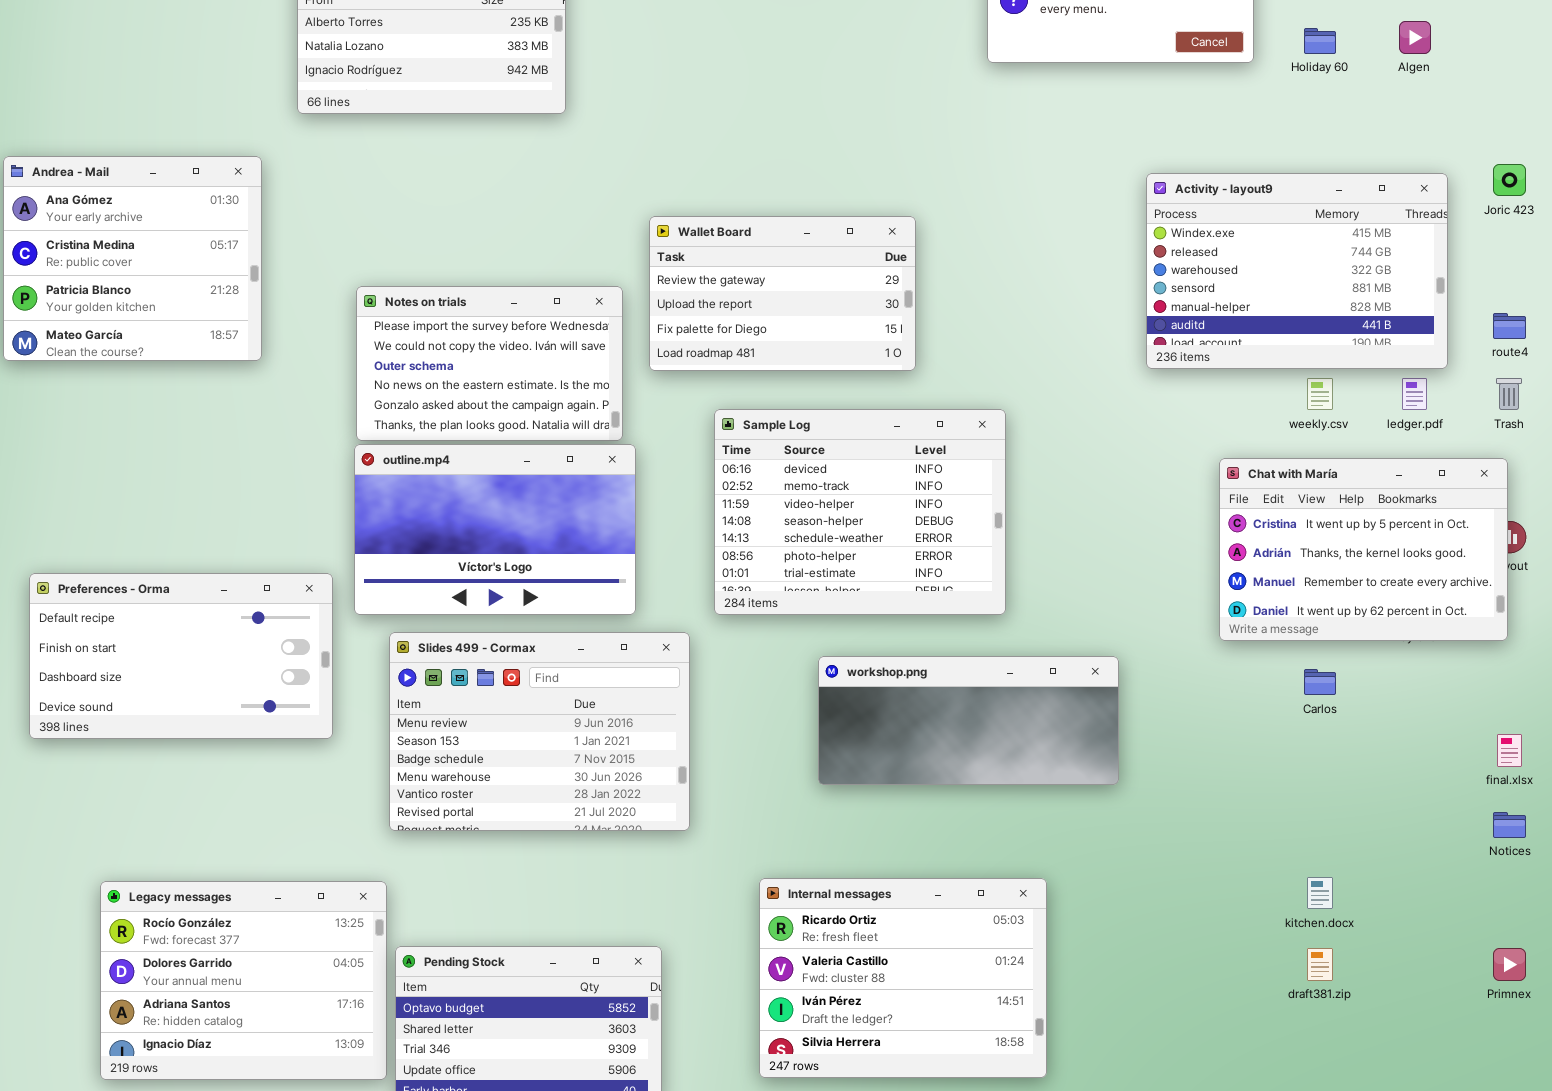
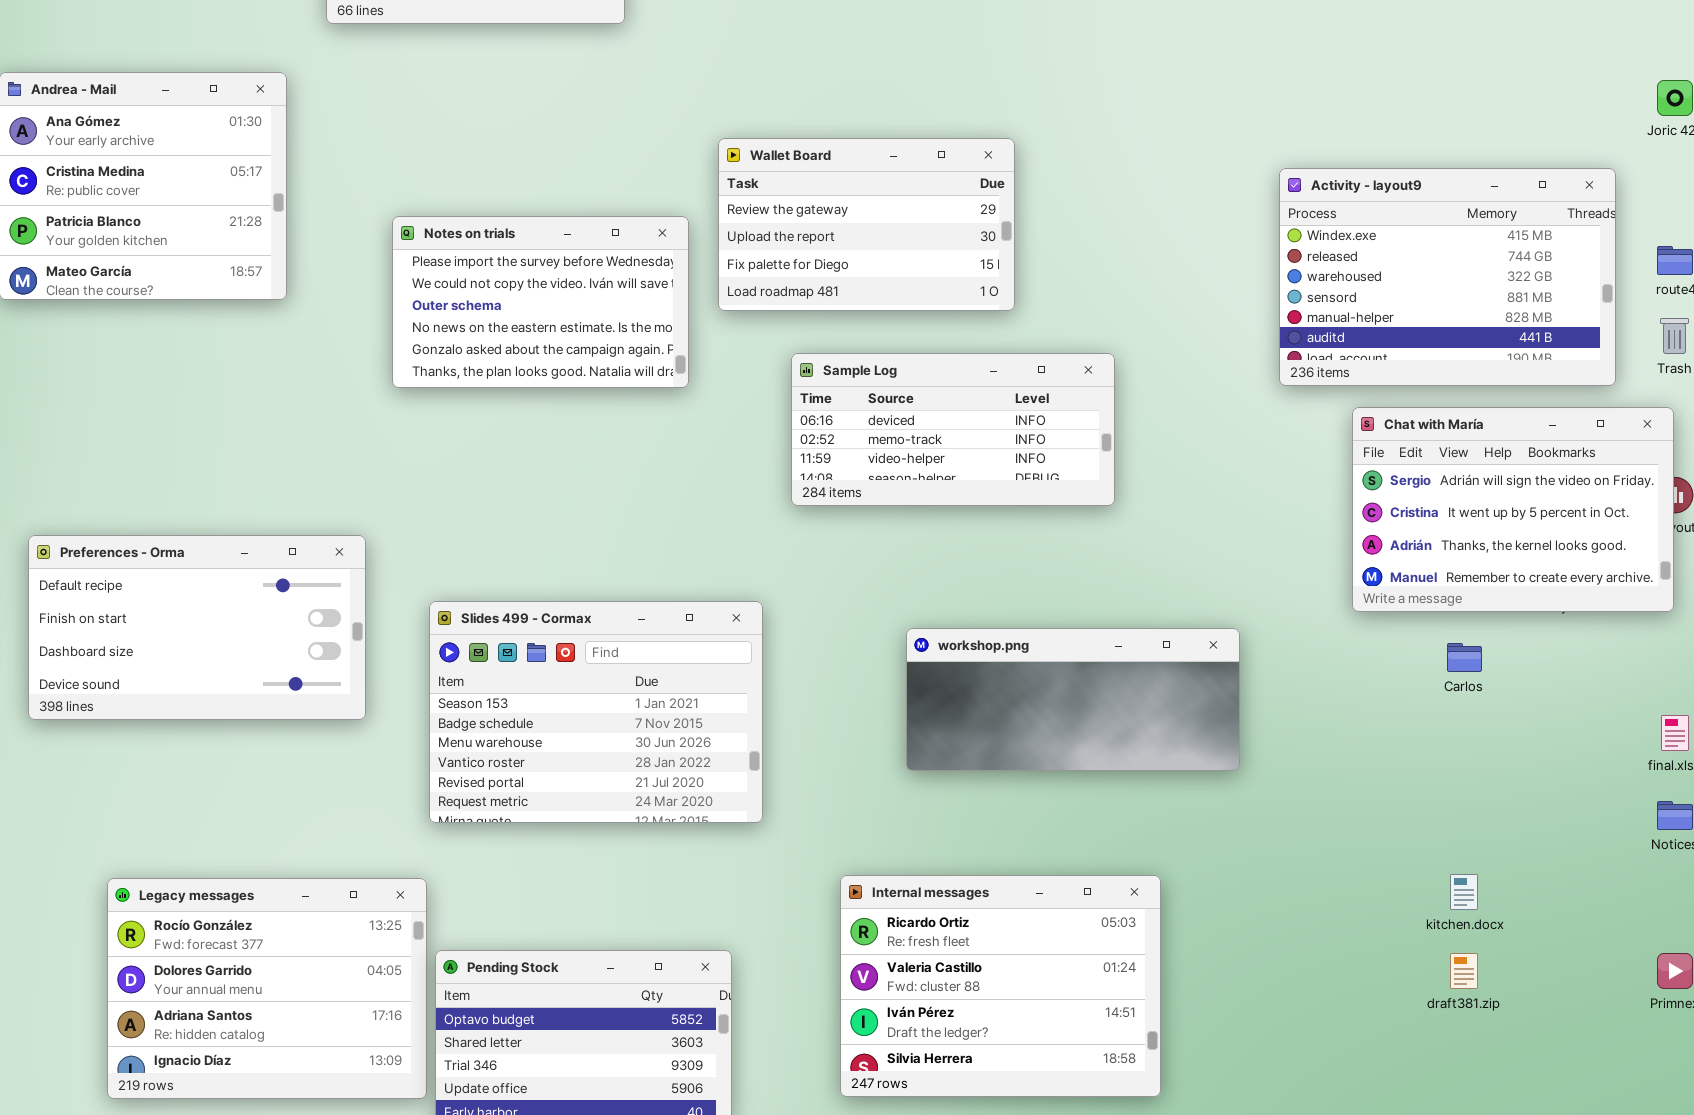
Activity - layout9: [1146,173,1448,369] -> [1279,168,1616,386], moved
Sample Log: [714,409,1006,615] -> [791,353,1115,506], resized
outline.mp4: [354,444,636,615] -> none, closed
Chat with María: [1219,458,1508,641] -> [1352,407,1674,612], scrolled up 1 row
Slides 499 - Cormax: [389,632,690,831] -> [429,601,763,823], scrolled down 1 row

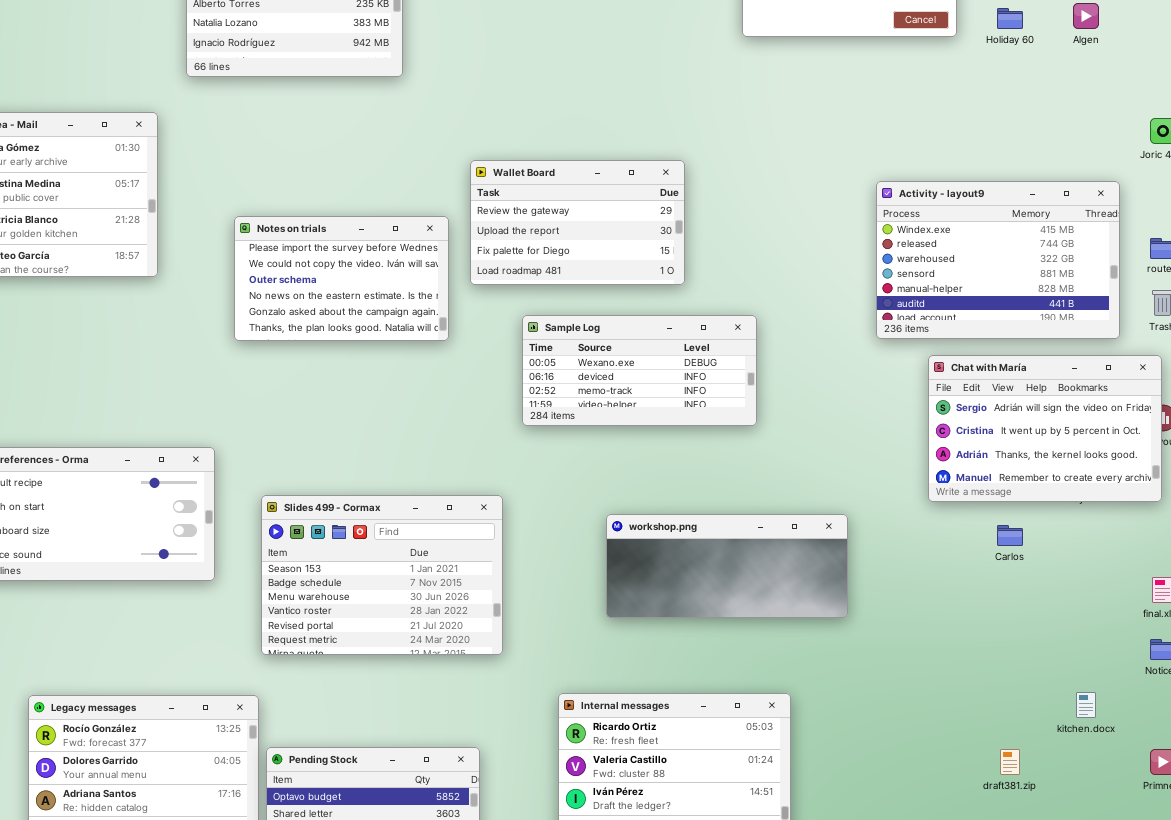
Sample Log: [791,353,1115,506] -> [522,315,757,426], scrolled up 1 row
kitchen.docx: [1450,874,1478,910] -> [1076,692,1096,718], moved

